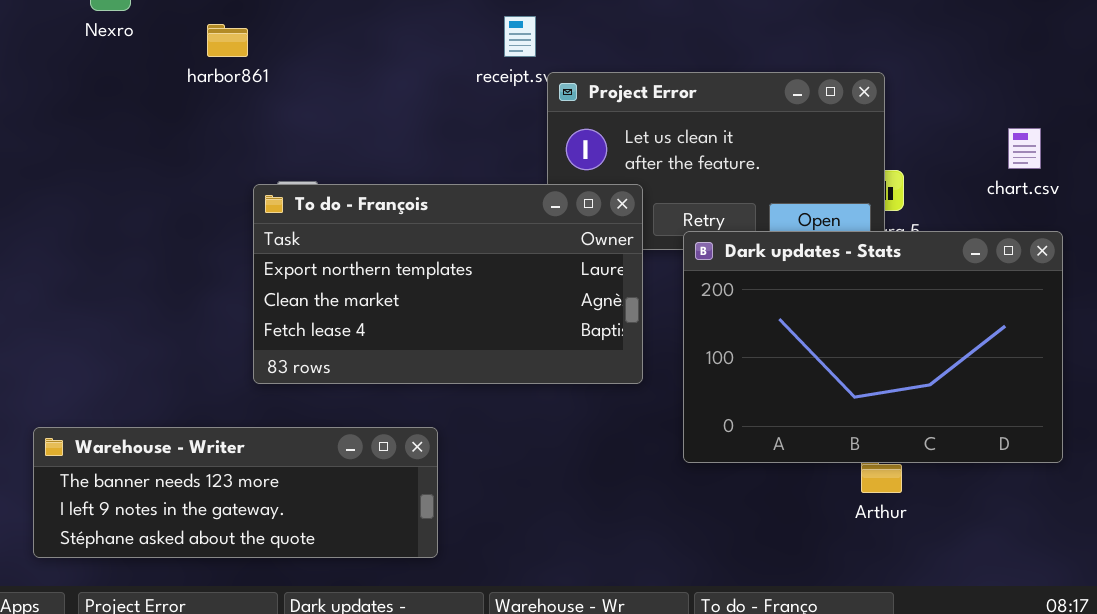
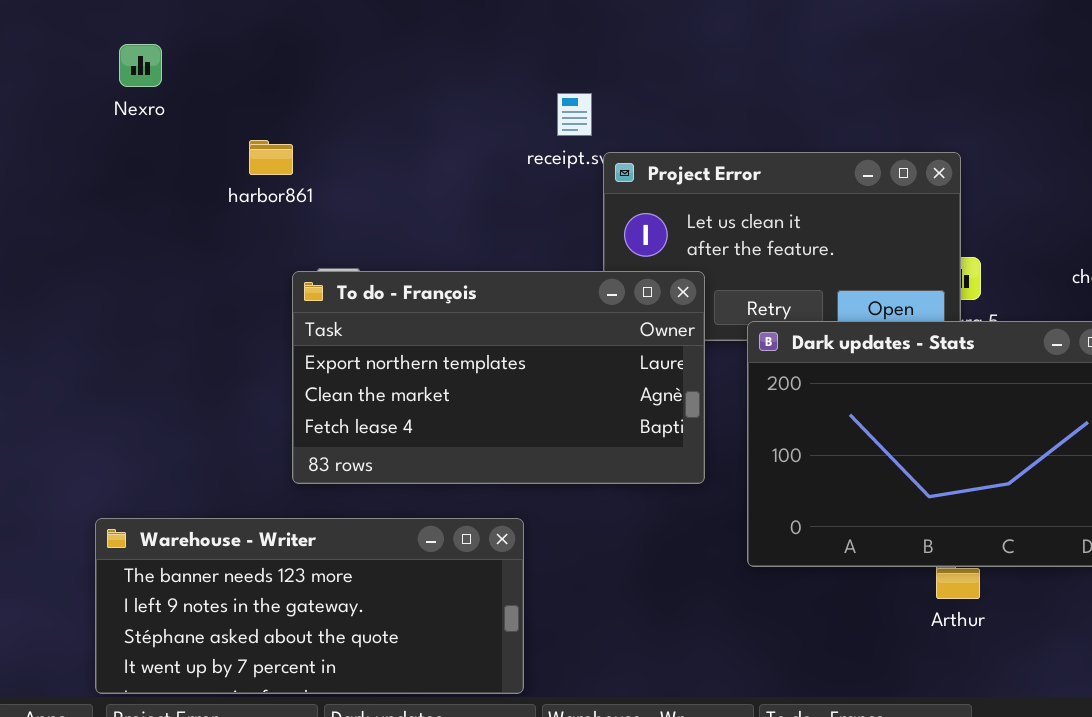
harbor861: [207,24,248,57] -> [249,140,293,175], moved
Warehouse - Writer: [33,427,438,558] -> [95,518,524,694], moved, resized

